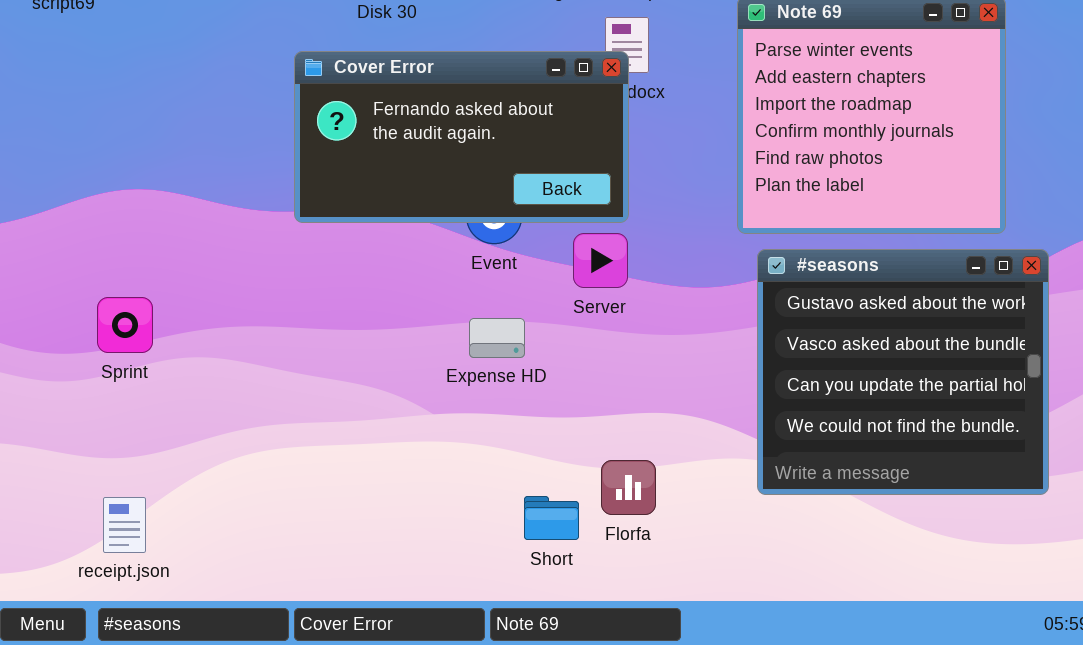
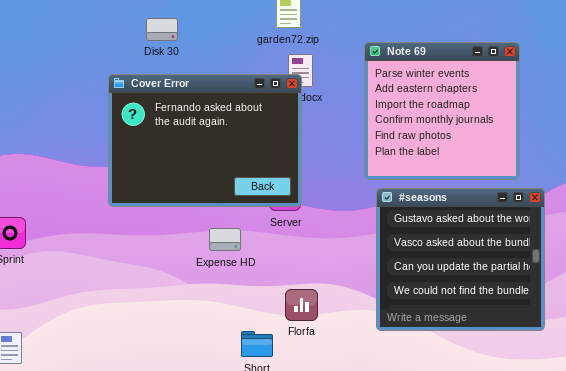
Cover Error: [294,51,629,223] -> [108,74,302,207], resized
Florfa: [601,460,656,515] -> [285,289,318,321], moved

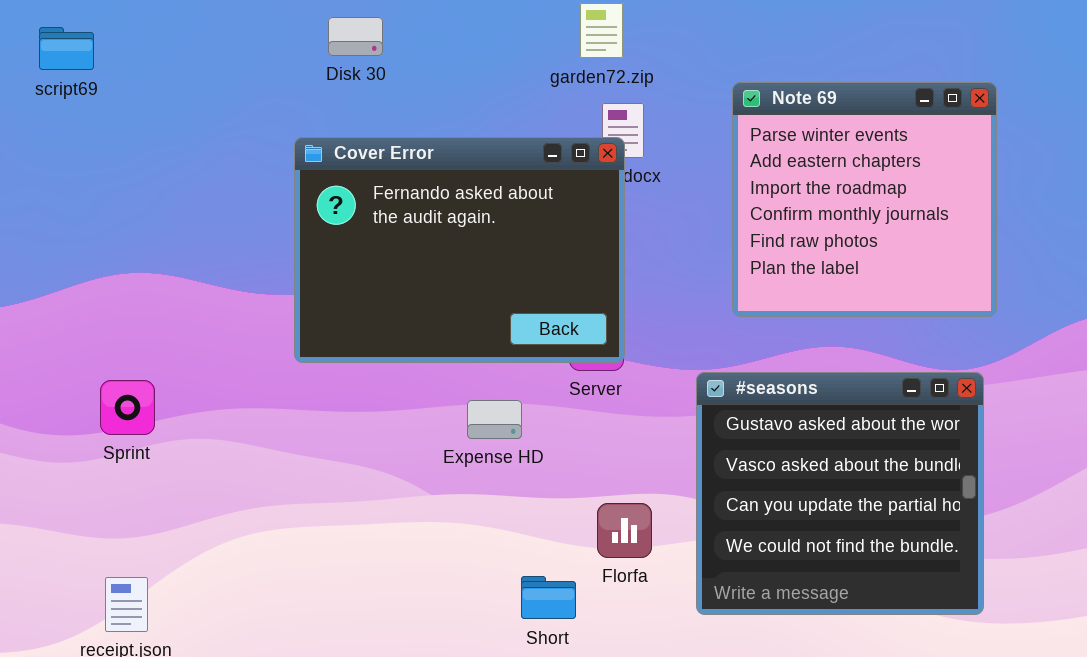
Disk 30: [146,18,178,41] -> [328,17,383,56], moved
#seasons: [376,188,545,331] -> [696,372,984,615], moved

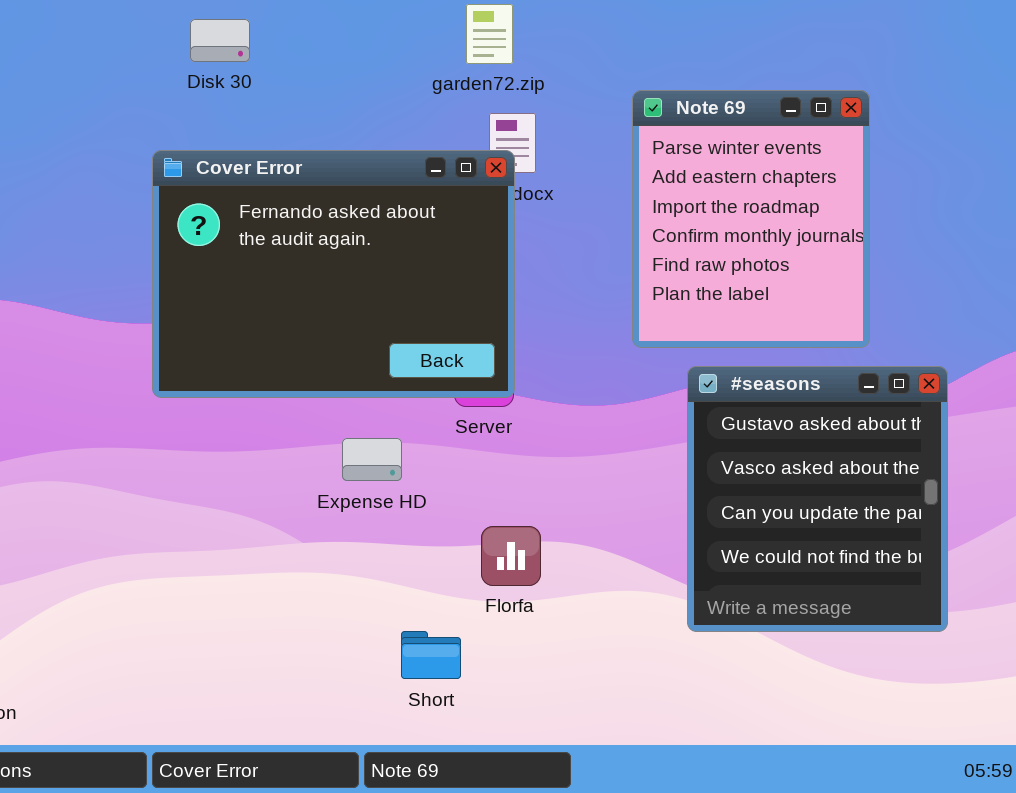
Note 69: [732,82,997,317] -> [632,90,870,348], resized
#seasons: [696,372,984,615] -> [687,366,948,632], moved, resized
Florfa: [597,503,652,558] -> [481,526,541,586], moved

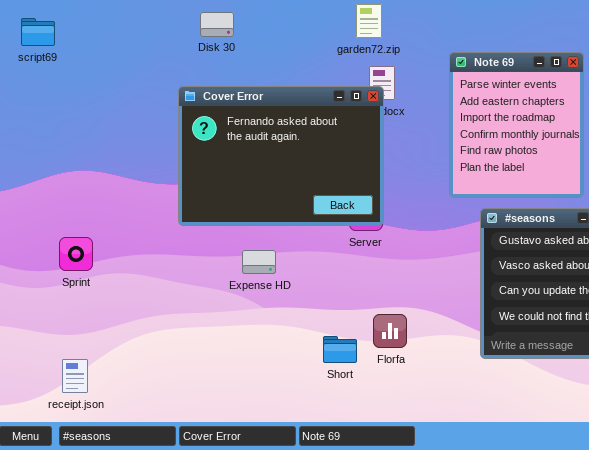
Expense HD: [342,438,402,481] -> [242,250,276,274], moved
Florfa: [481,526,541,586] -> [373,314,407,348], moved
Short: [401,631,461,679] -> [323,336,357,363], moved

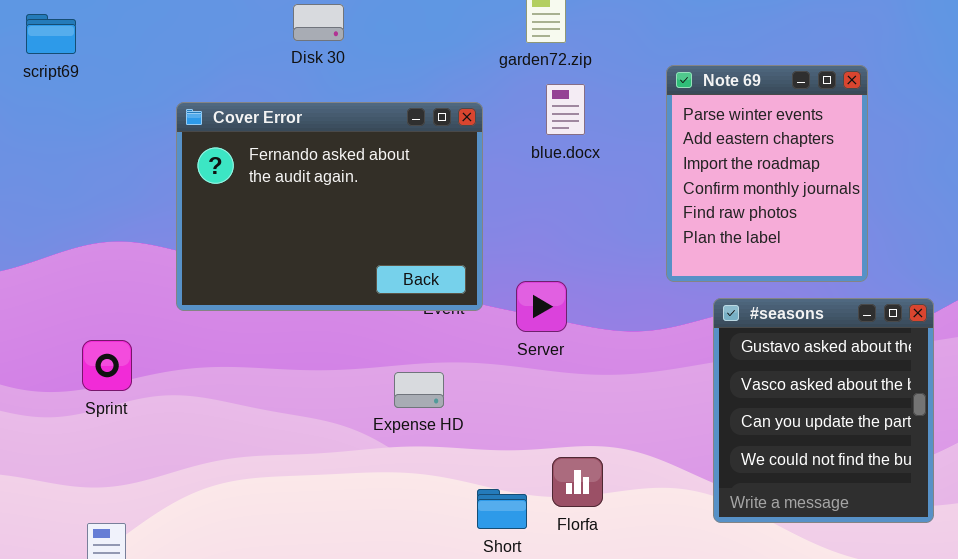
Cover Error: [178,86,384,226] -> [176,102,483,311], moved
Expense HD: [242,250,276,274] -> [394,372,444,408], moved

